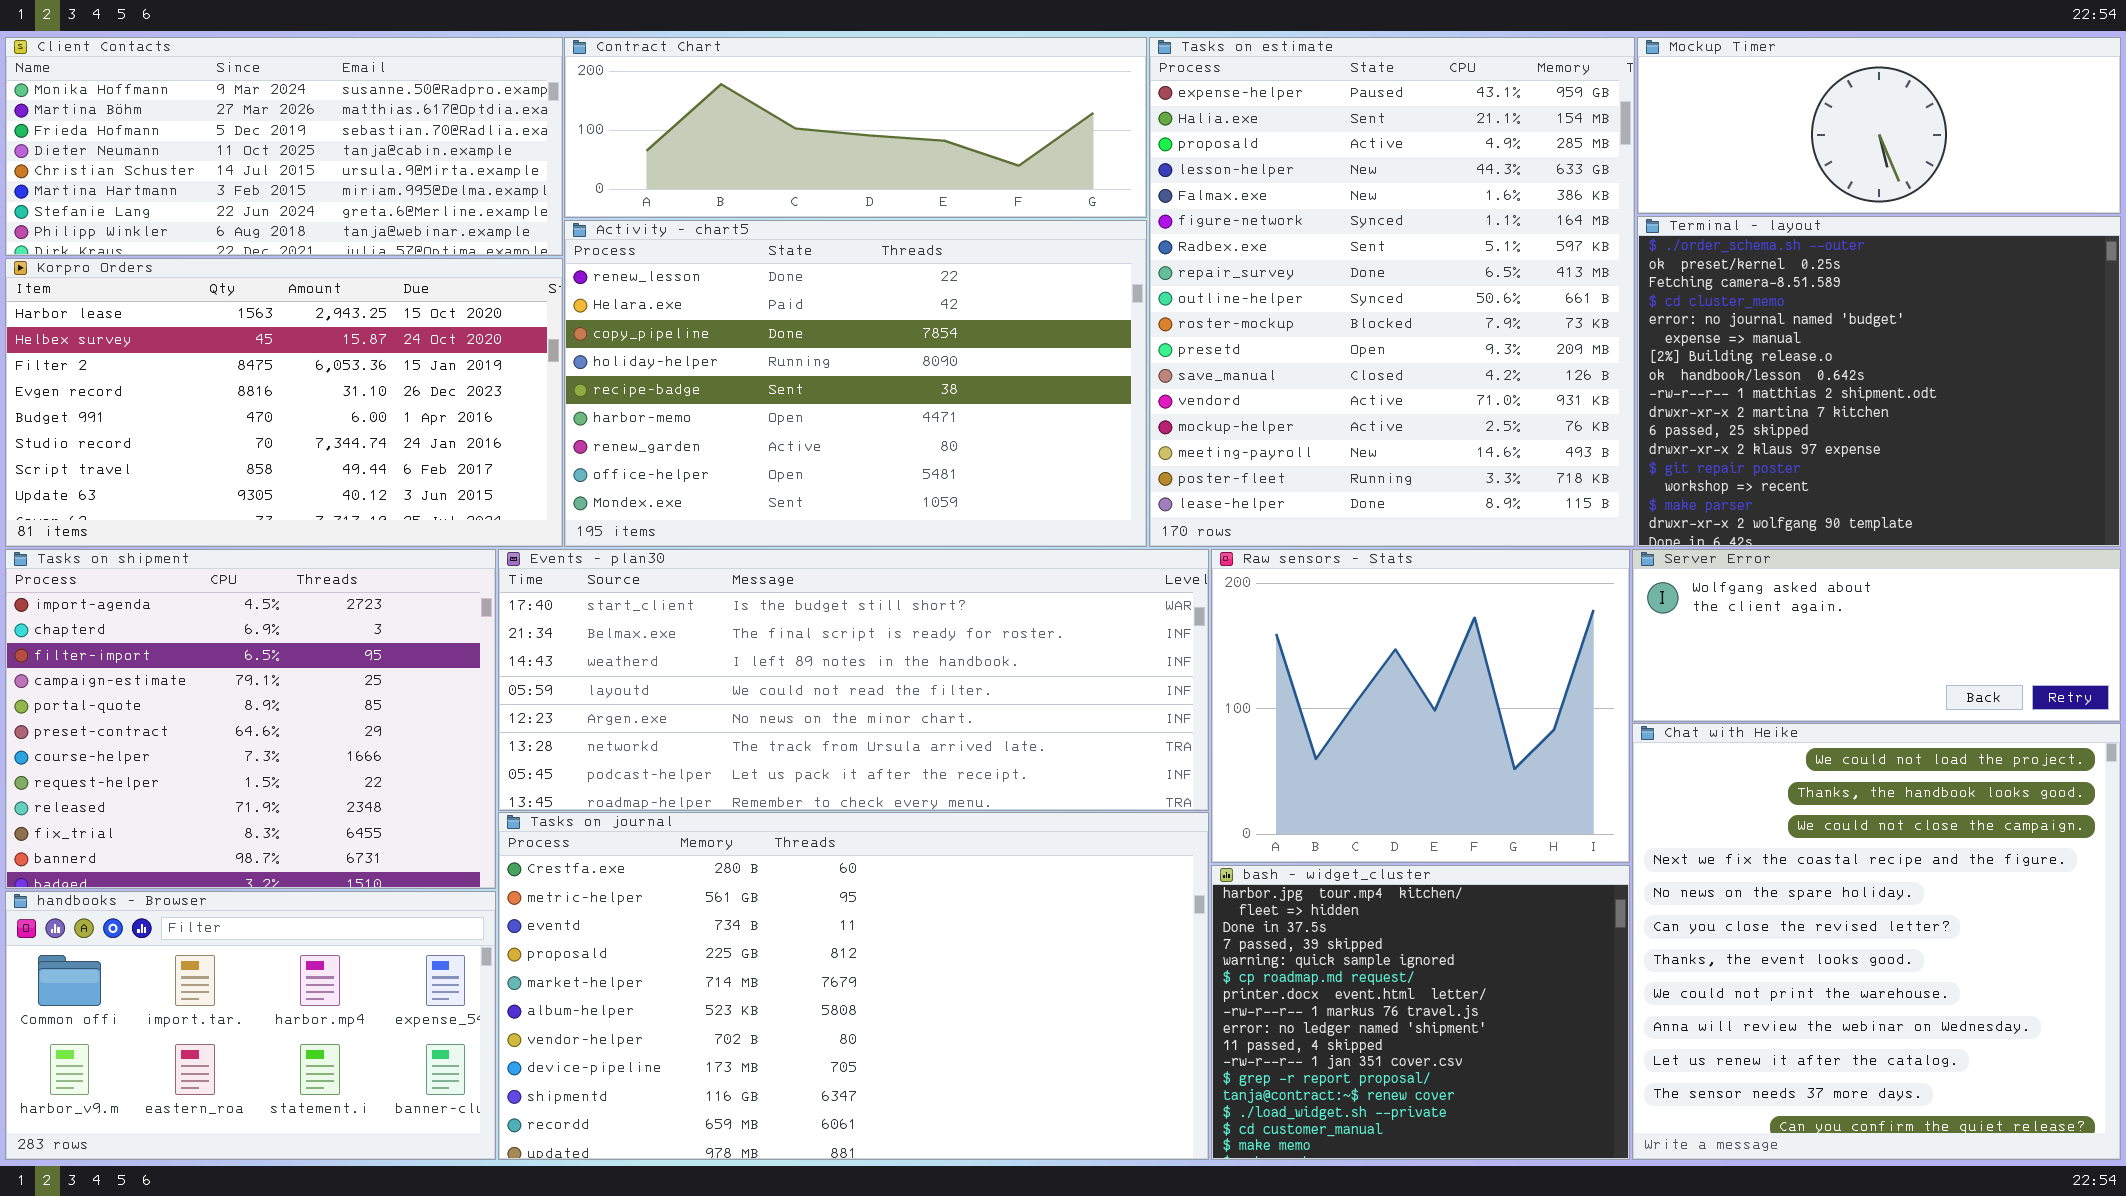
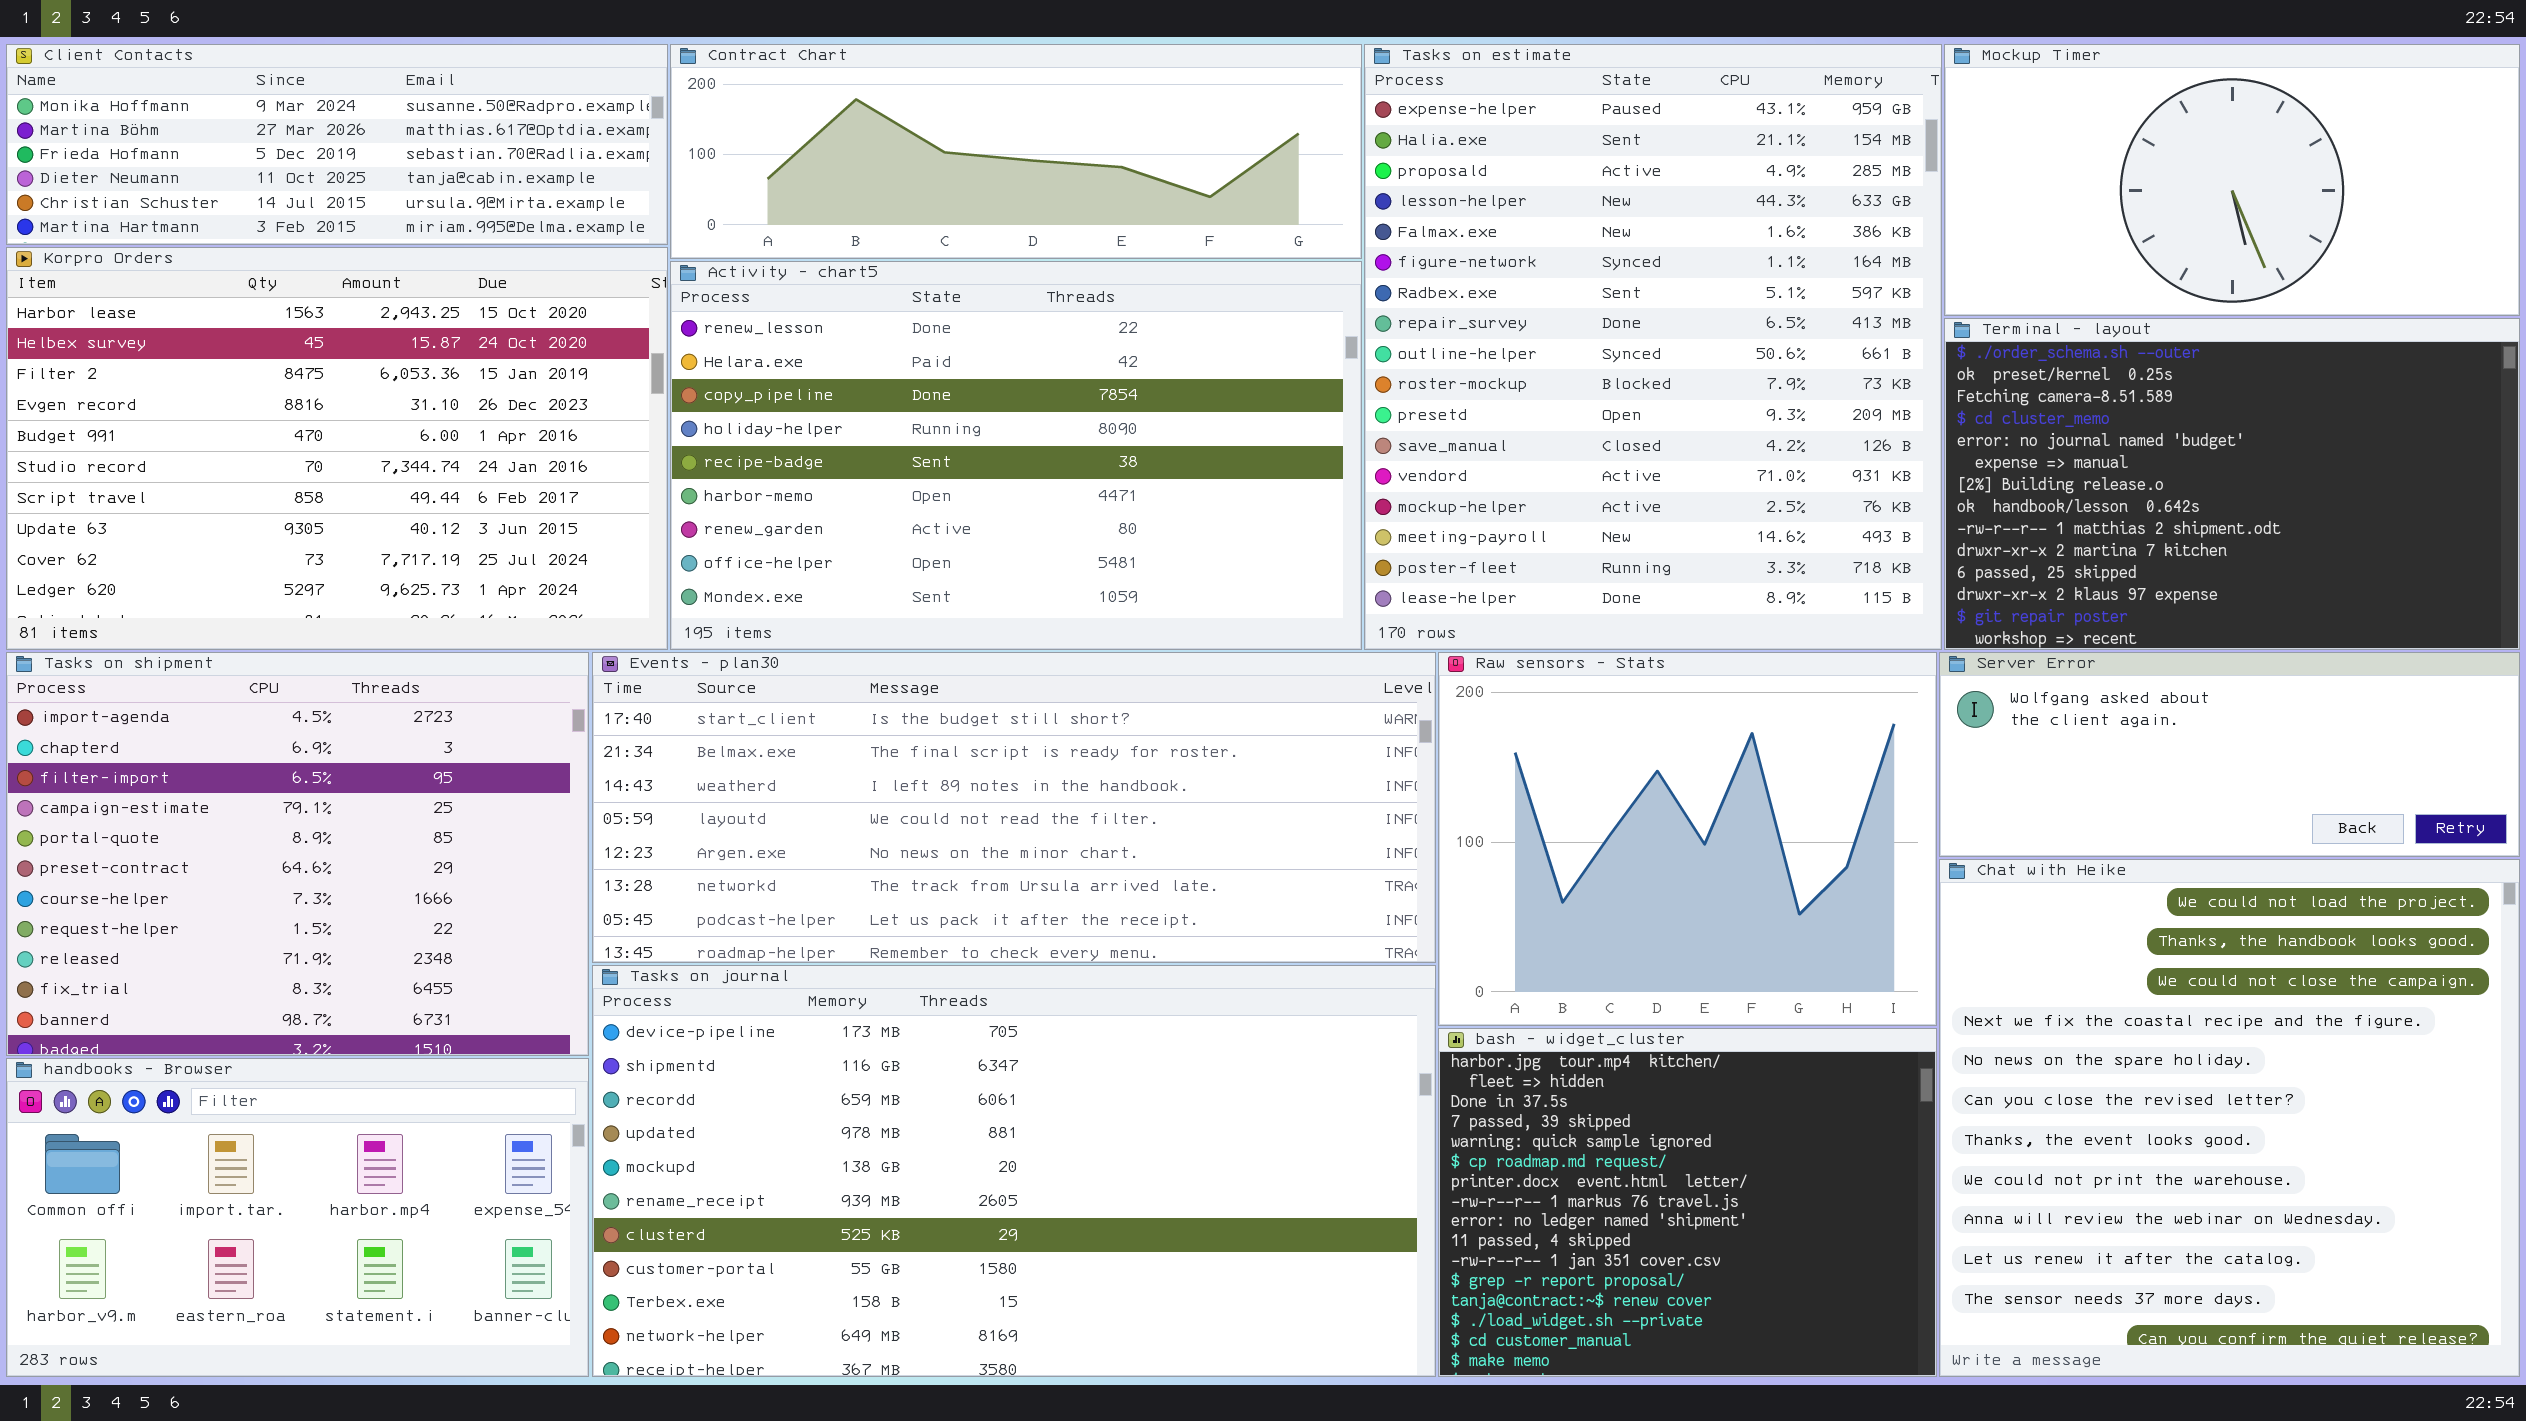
Client Contacts: [5,37,563,256] -> [6,44,668,245], resized
Mockup Timer: [1637,37,2121,214] -> [1944,44,2520,316], resized
Terminal - layout: [1637,216,2121,547] -> [1944,318,2520,650], resized
Korpro Orders: [5,258,563,547] -> [6,247,668,650], resized
Tasks on journal: [498,812,1209,1160] -> [592,965,1436,1377], scrolled down 7 rows

